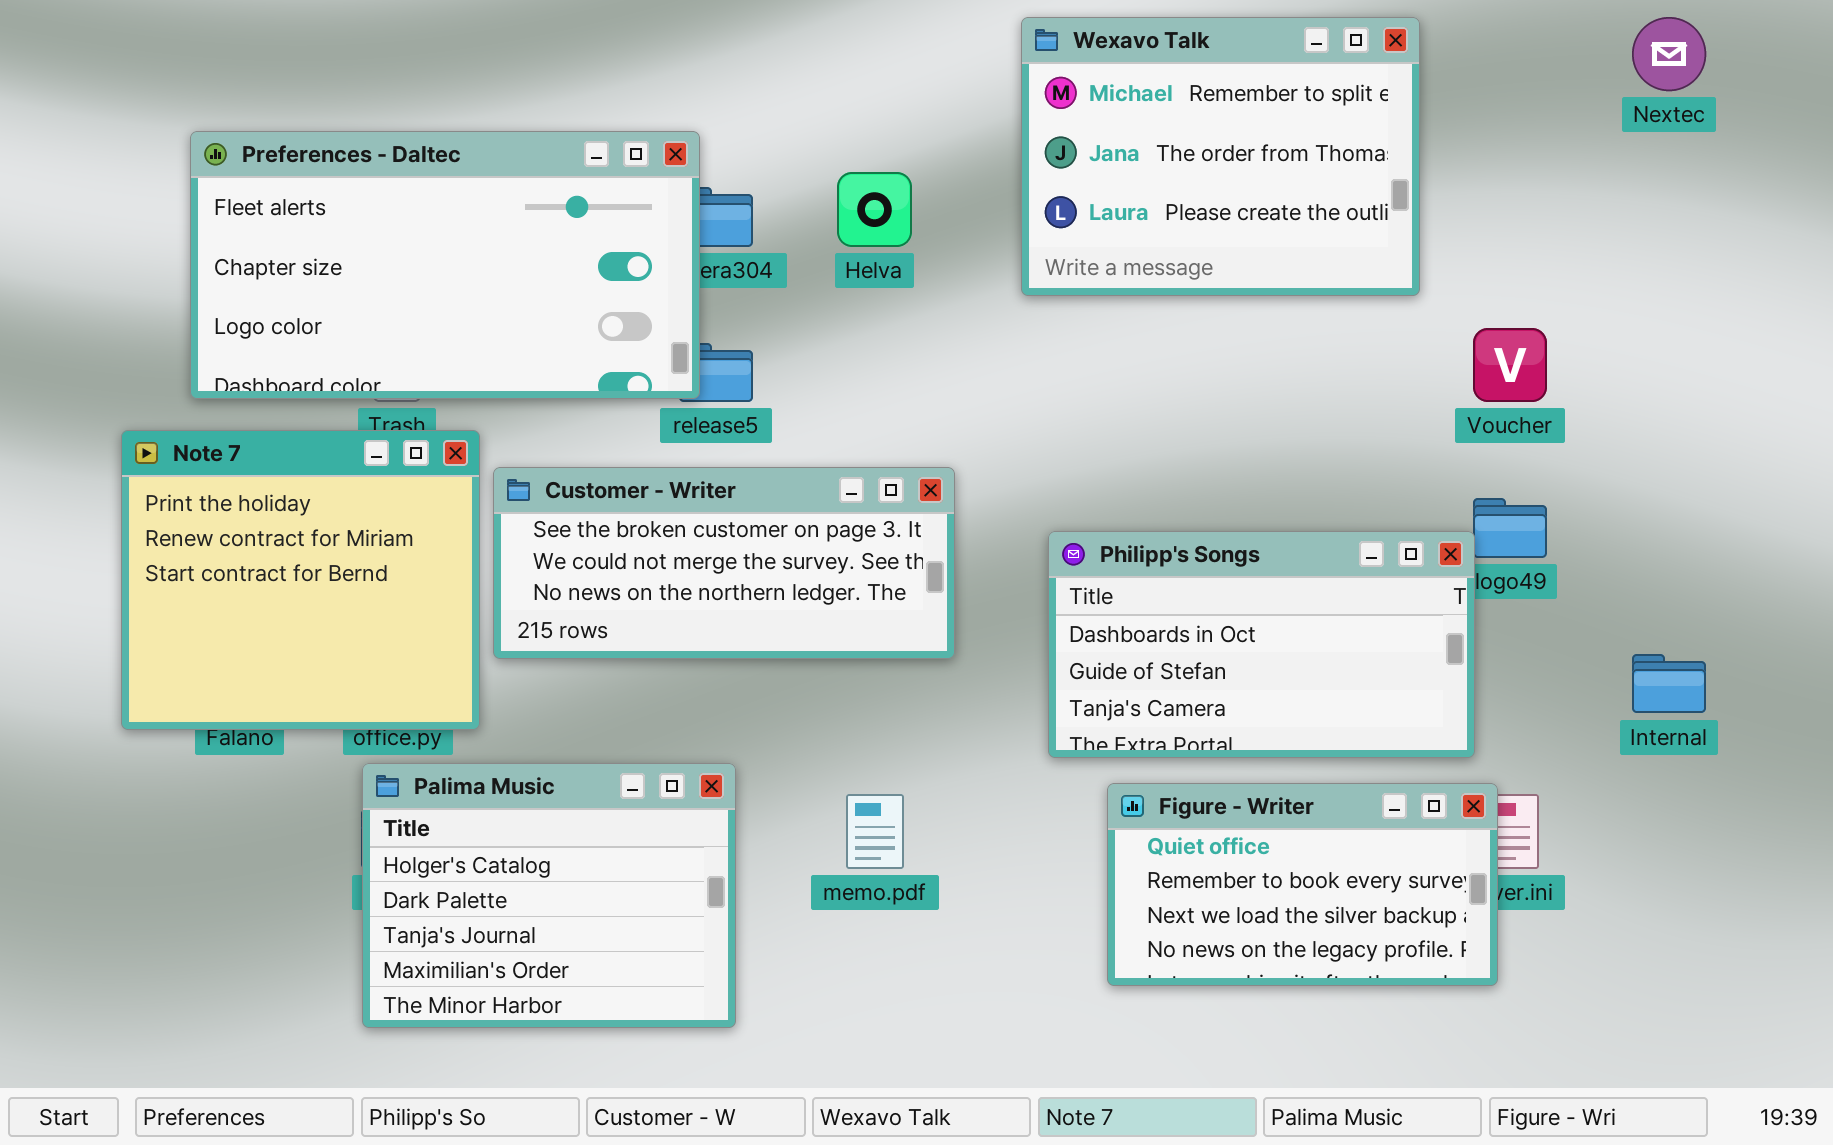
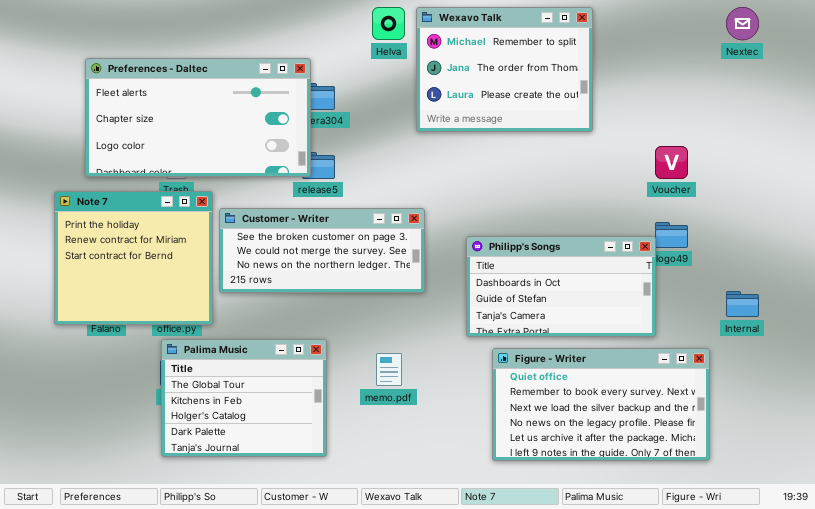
Wexavo Talk: [1021,17,1420,296] -> [416,7,593,132], moved
Helva: [837,172,912,247] -> [372,7,405,40], moved
Palima Music: [362,763,736,1028] -> [161,339,327,457], scrolled up 2 rows
Figure - Writer: [1107,783,1498,986] -> [492,348,710,461], resized

